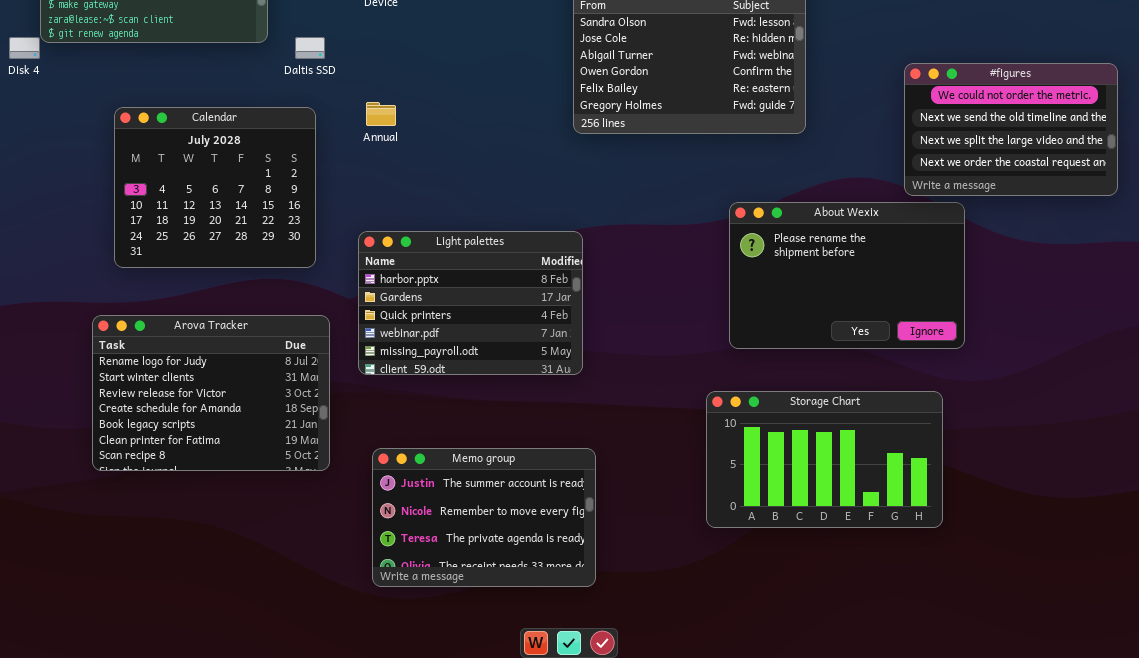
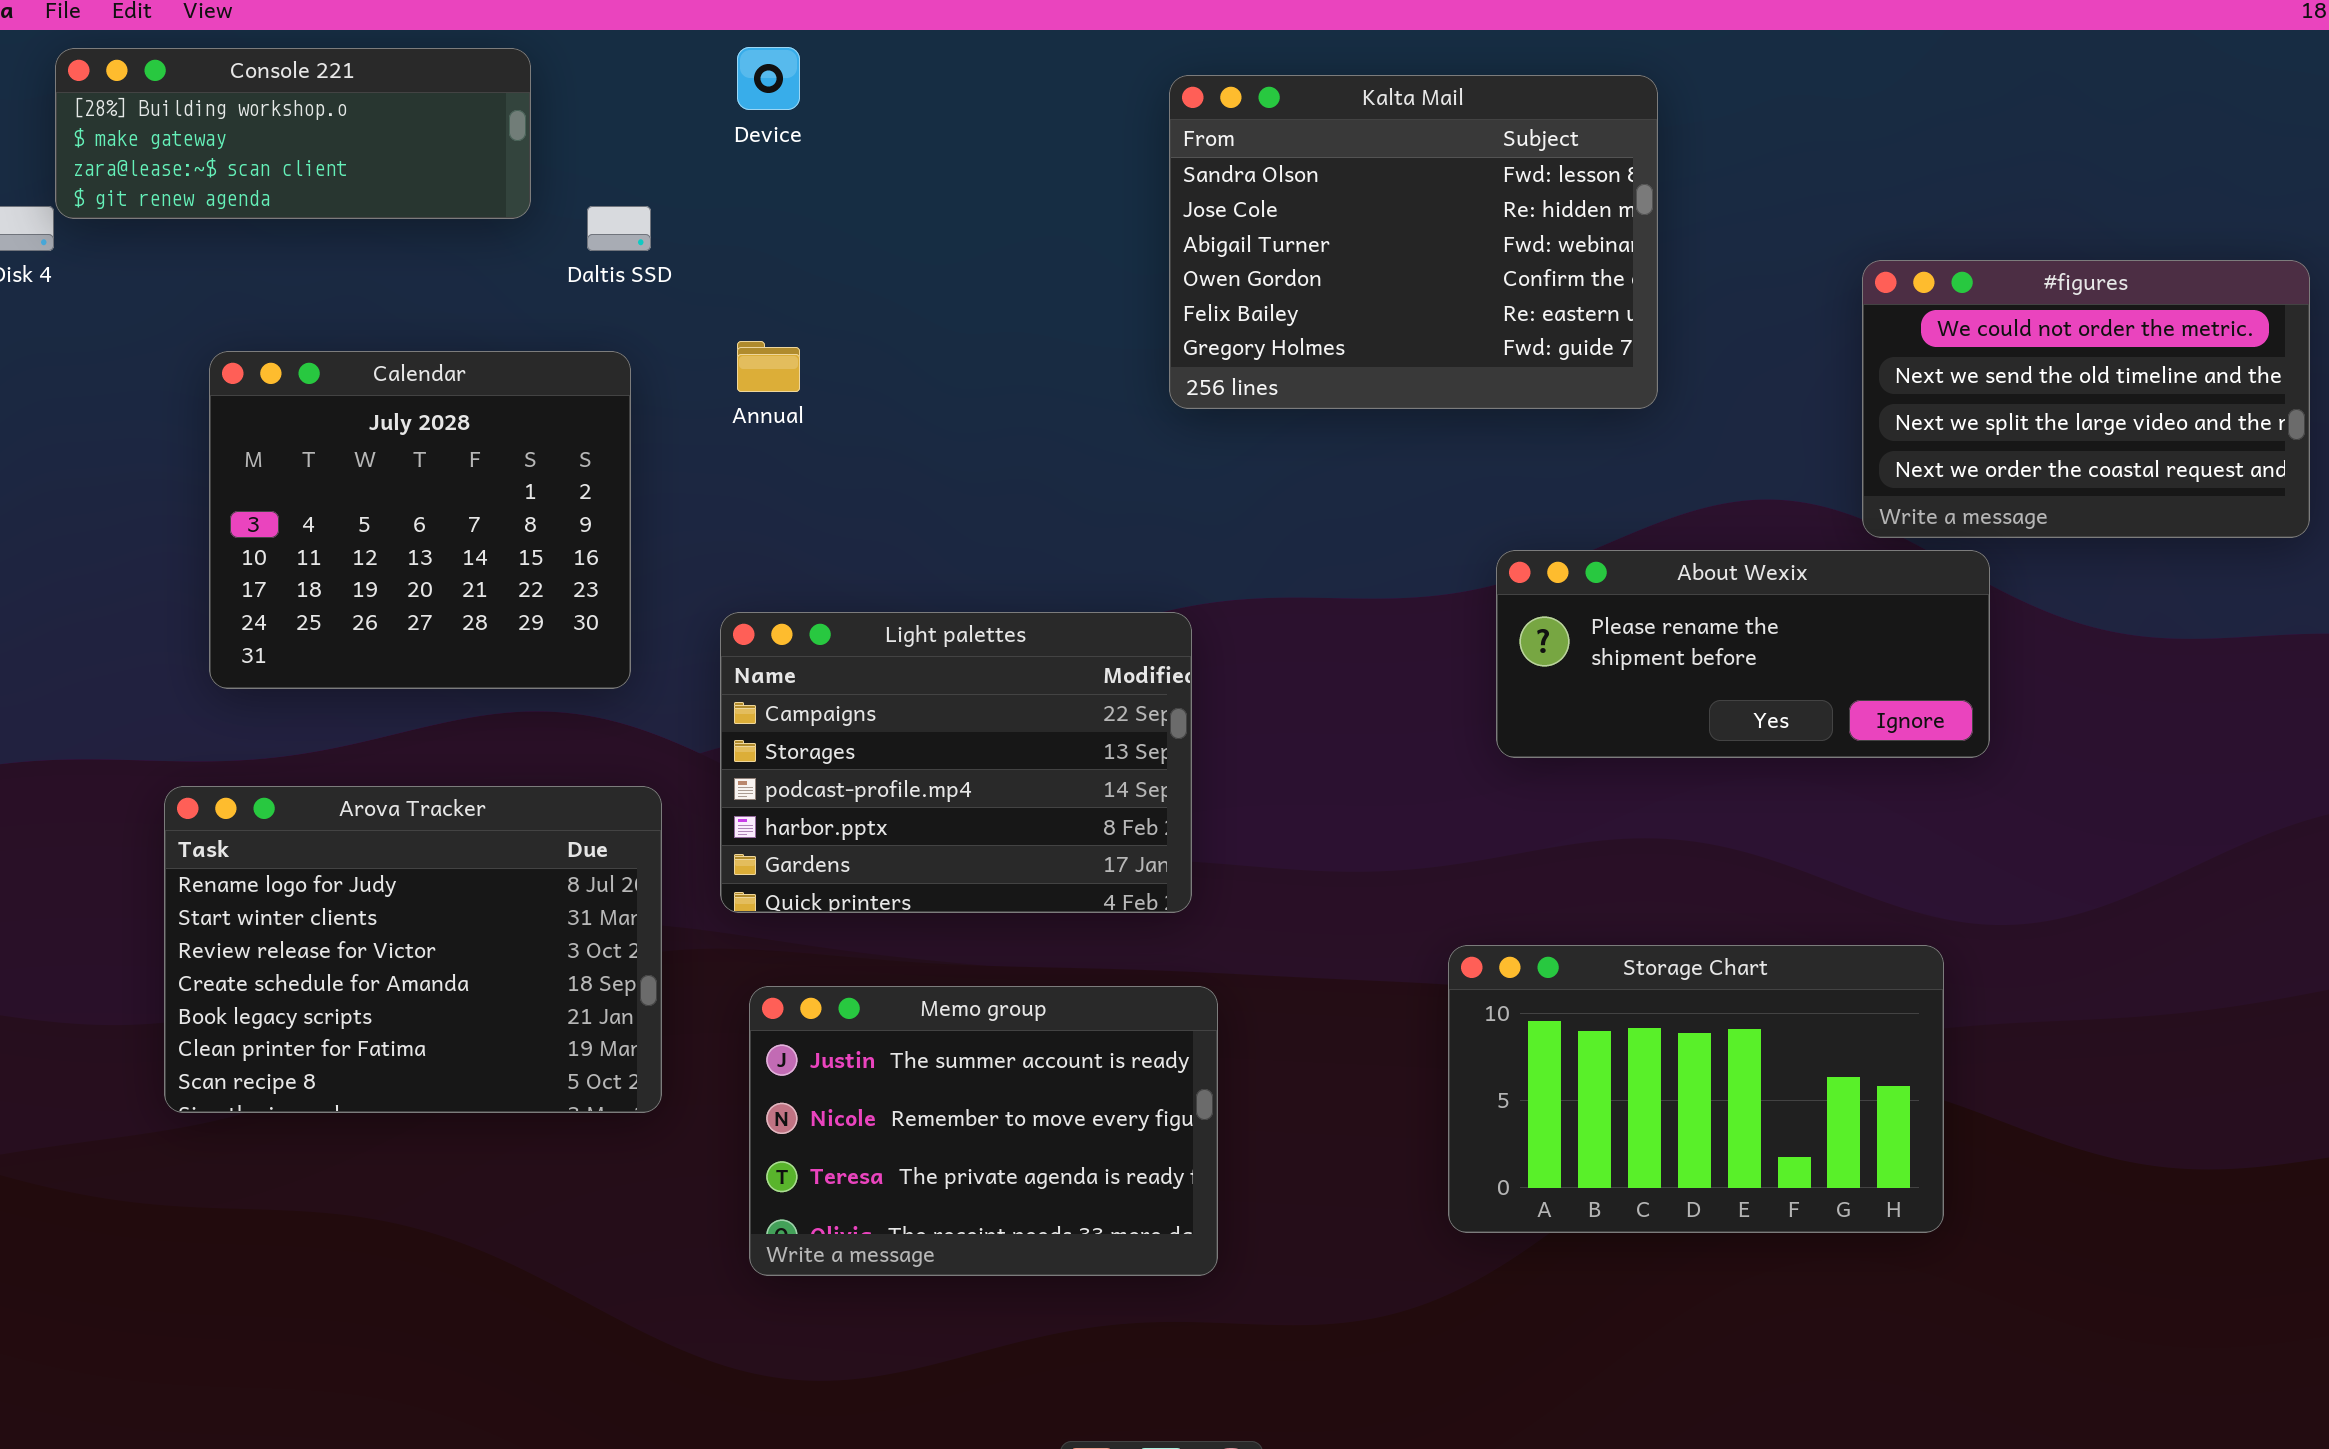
About Wexix: [729,202,965,349] -> [1496,550,1990,758], resized
Light palettes: [358,231,583,375] -> [720,612,1192,913], scrolled up 3 rows
Memo group: [372,448,596,587] -> [749,986,1218,1276], moved

